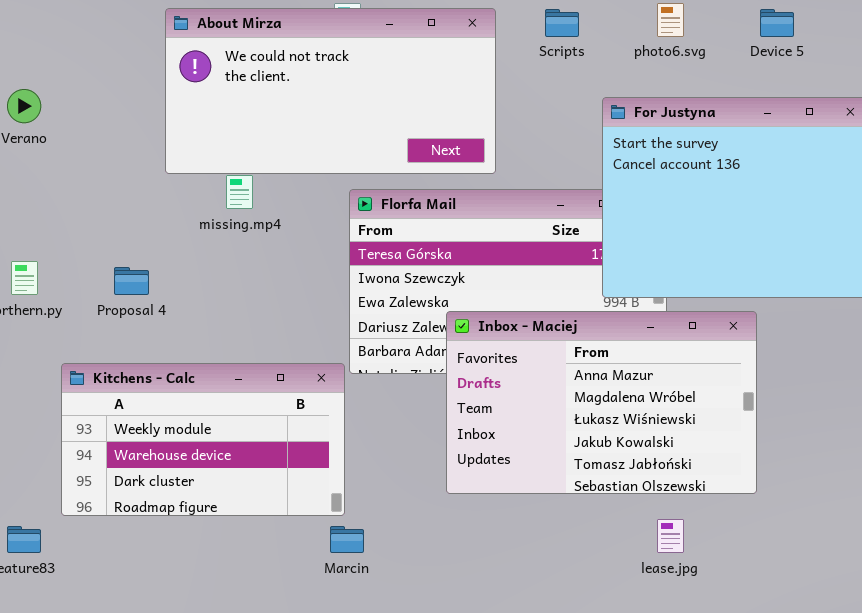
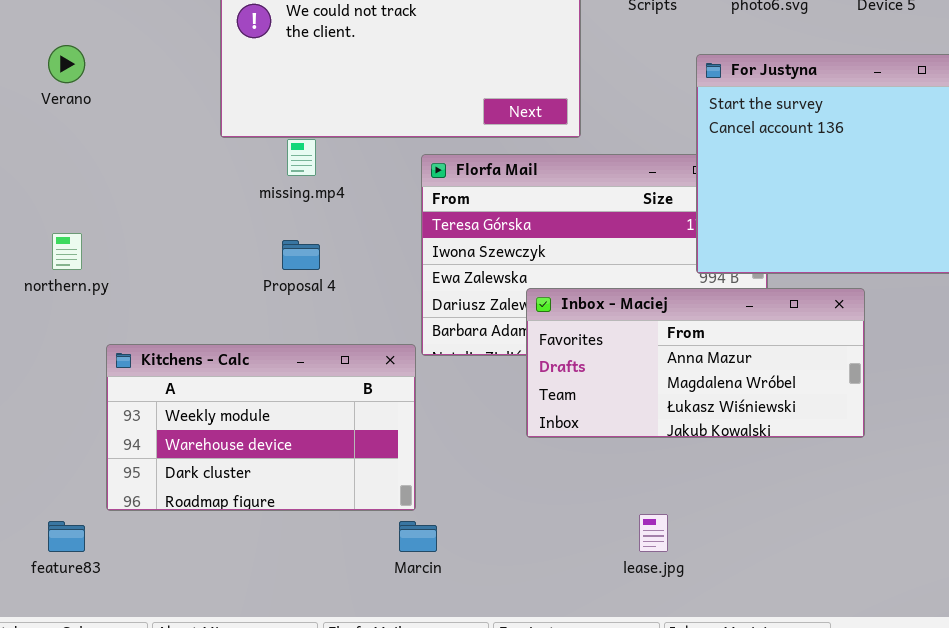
Proposal 4: [114,267,149,295] -> [282,240,320,270], moved
Inbox - Maciej: [446,311,757,494] -> [526,288,865,438], resized
lease.jpg: [657,519,684,553] -> [639,514,668,552], moved

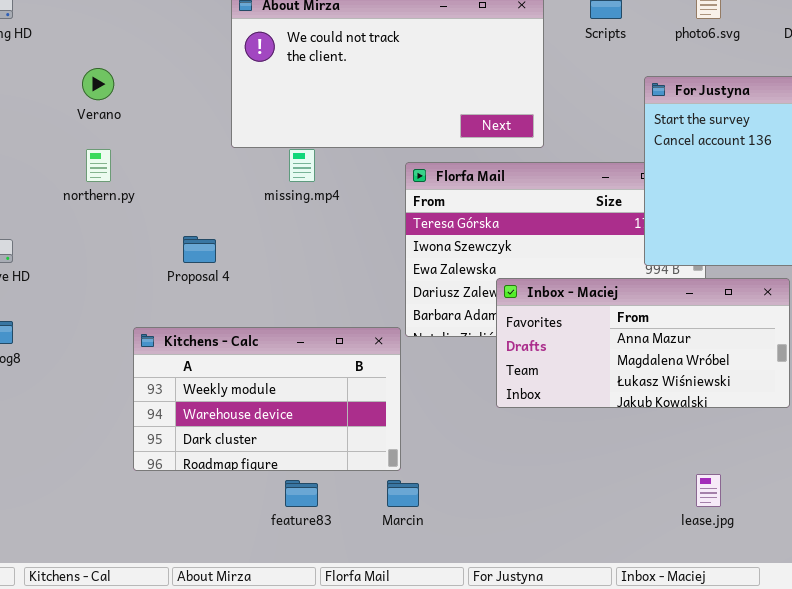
northern.py: [52,233,82,270] -> [86,149,111,182], moved
Proposal 4: [282,240,320,270] -> [183,236,216,263], moved
lease.jpg: [639,514,668,552] -> [696,474,721,507], moved
feature83: [48,521,85,552] -> [285,480,318,507], moved

